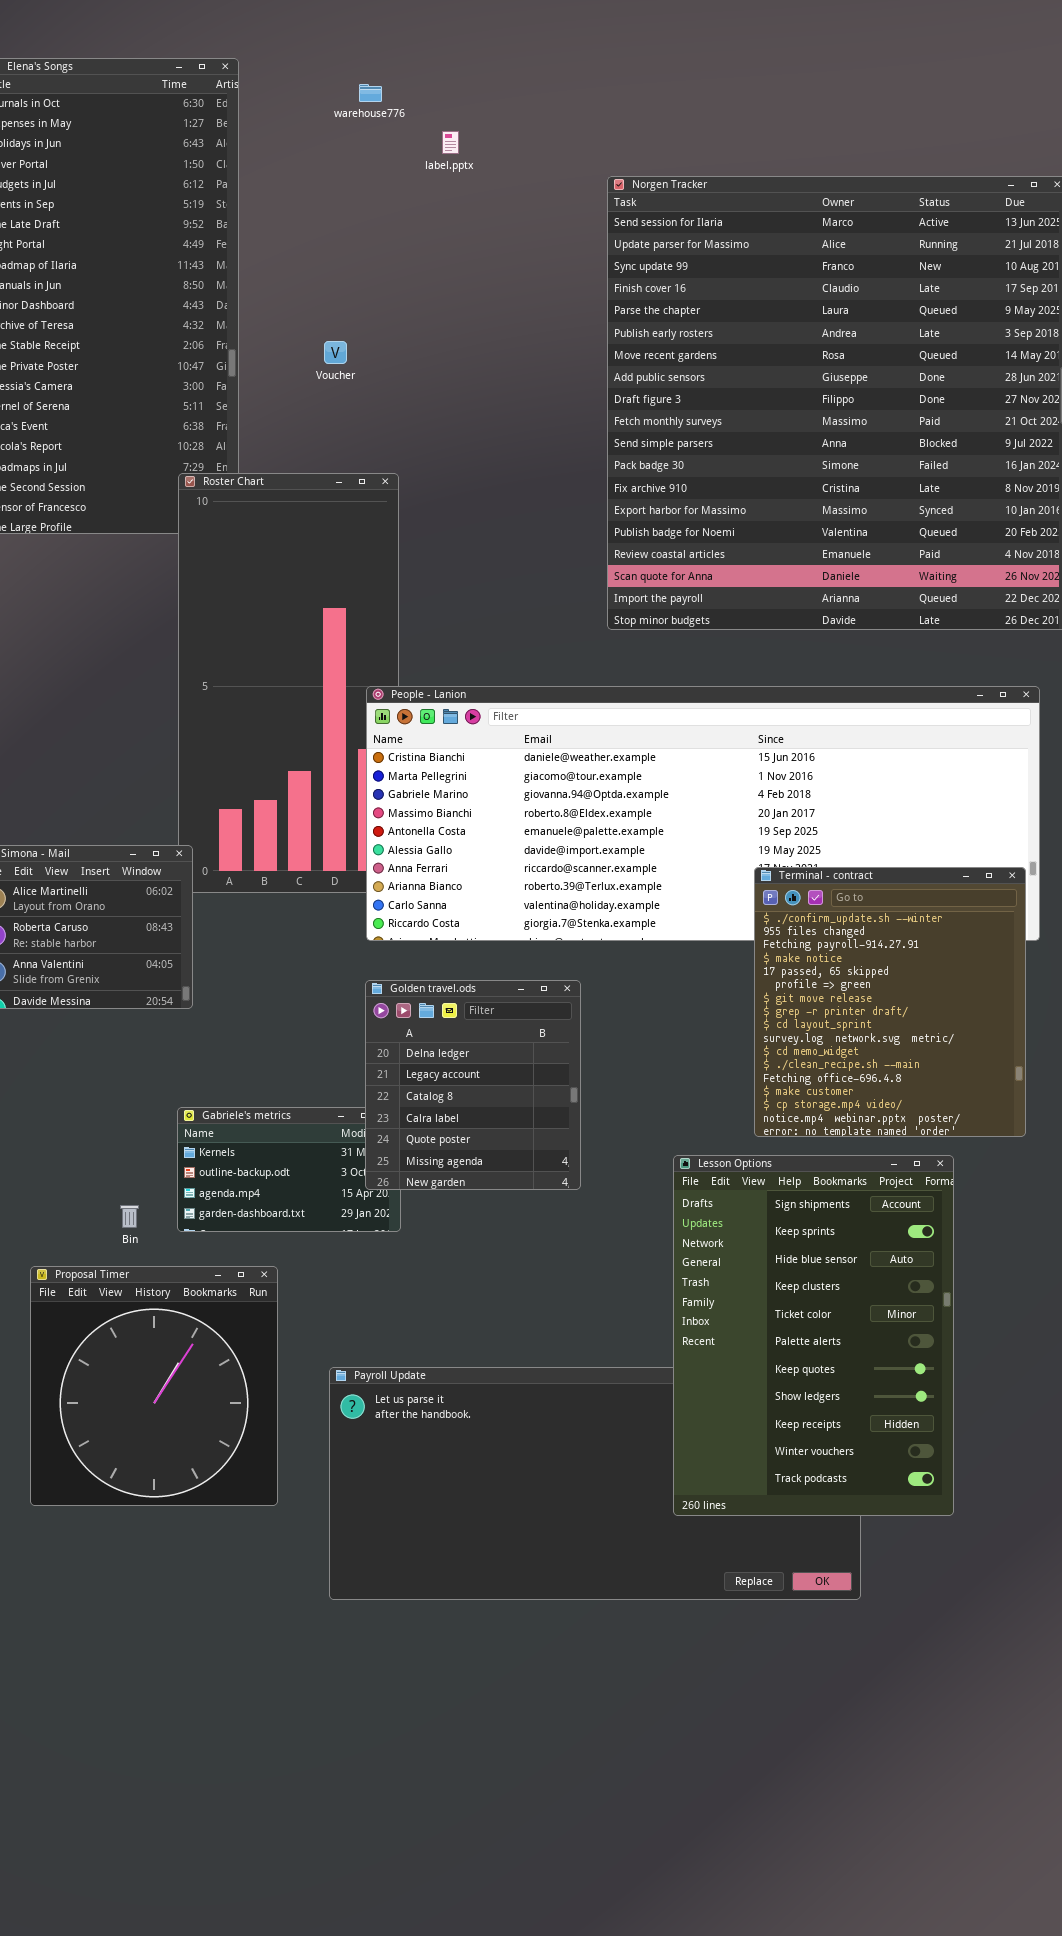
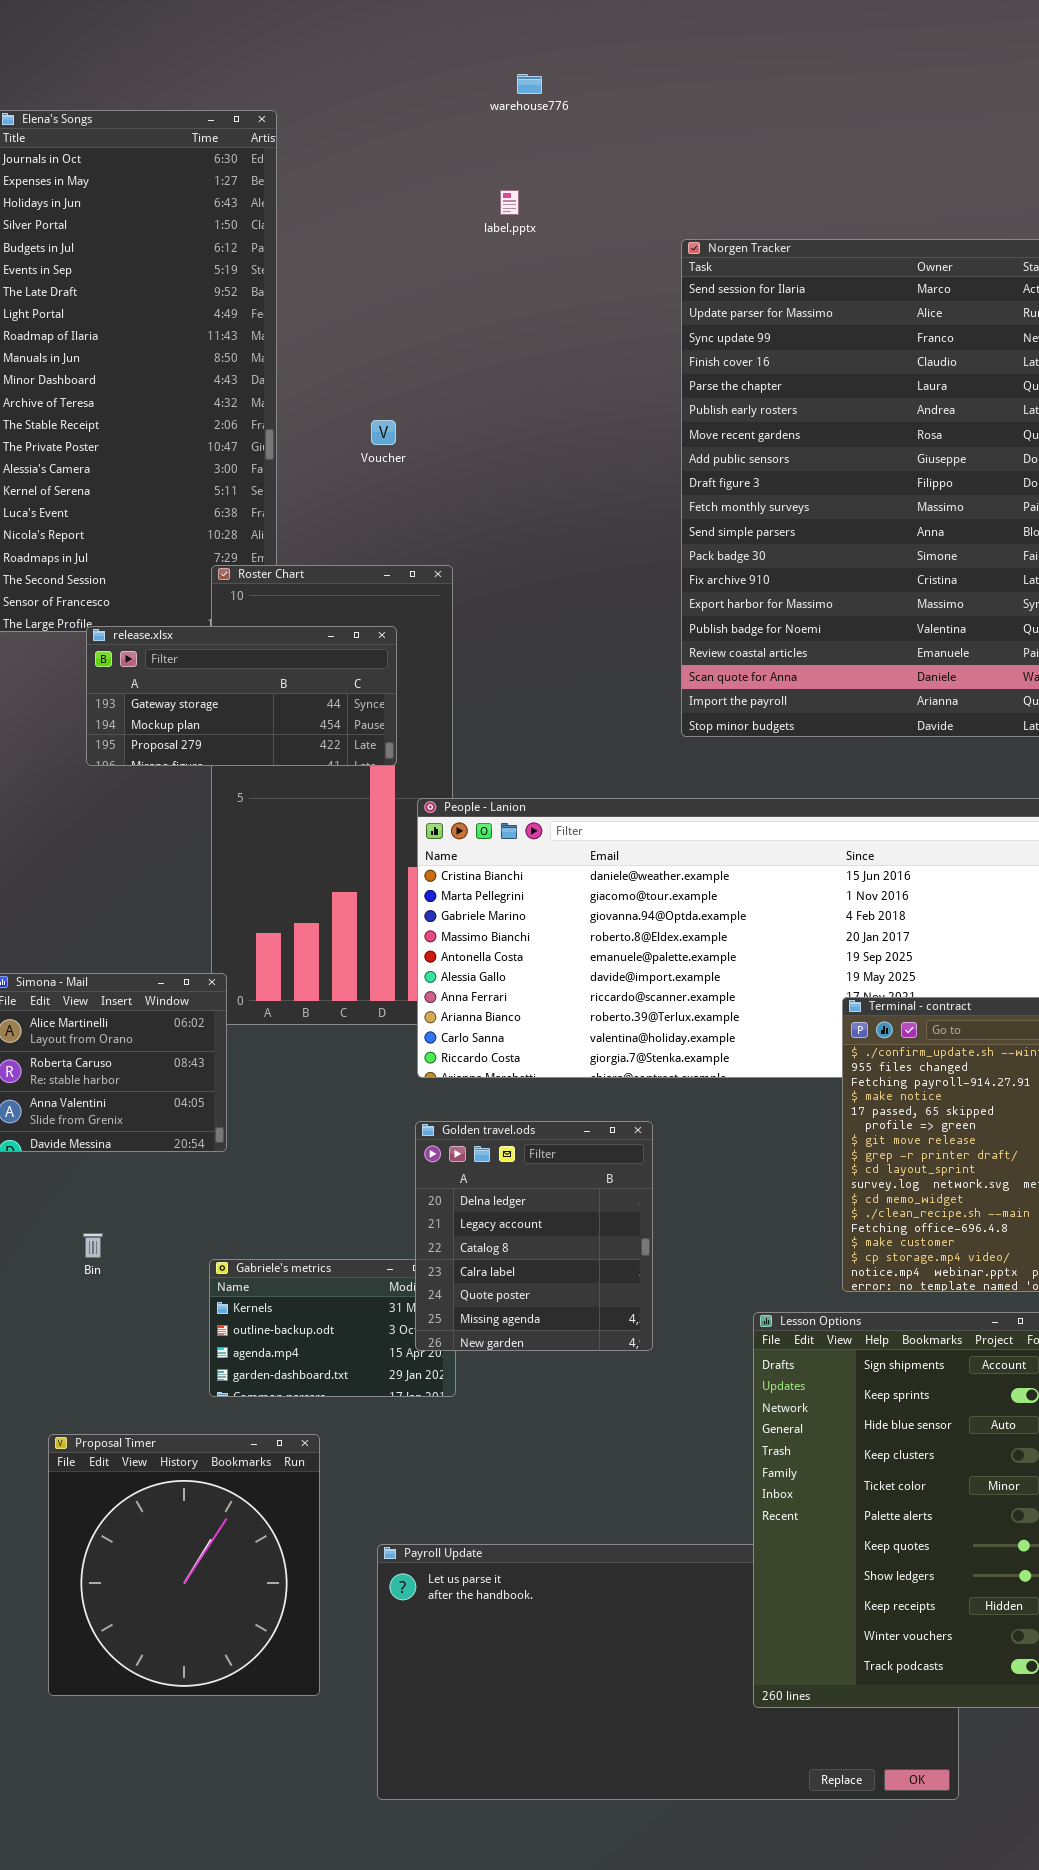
warehouse776: [359,84,382,102] -> [517,74,542,94], moved
release.xlsx: none -> [86,626,397,766], opened
Bin: [120,1205,139,1228] -> [83,1233,103,1258], moved

